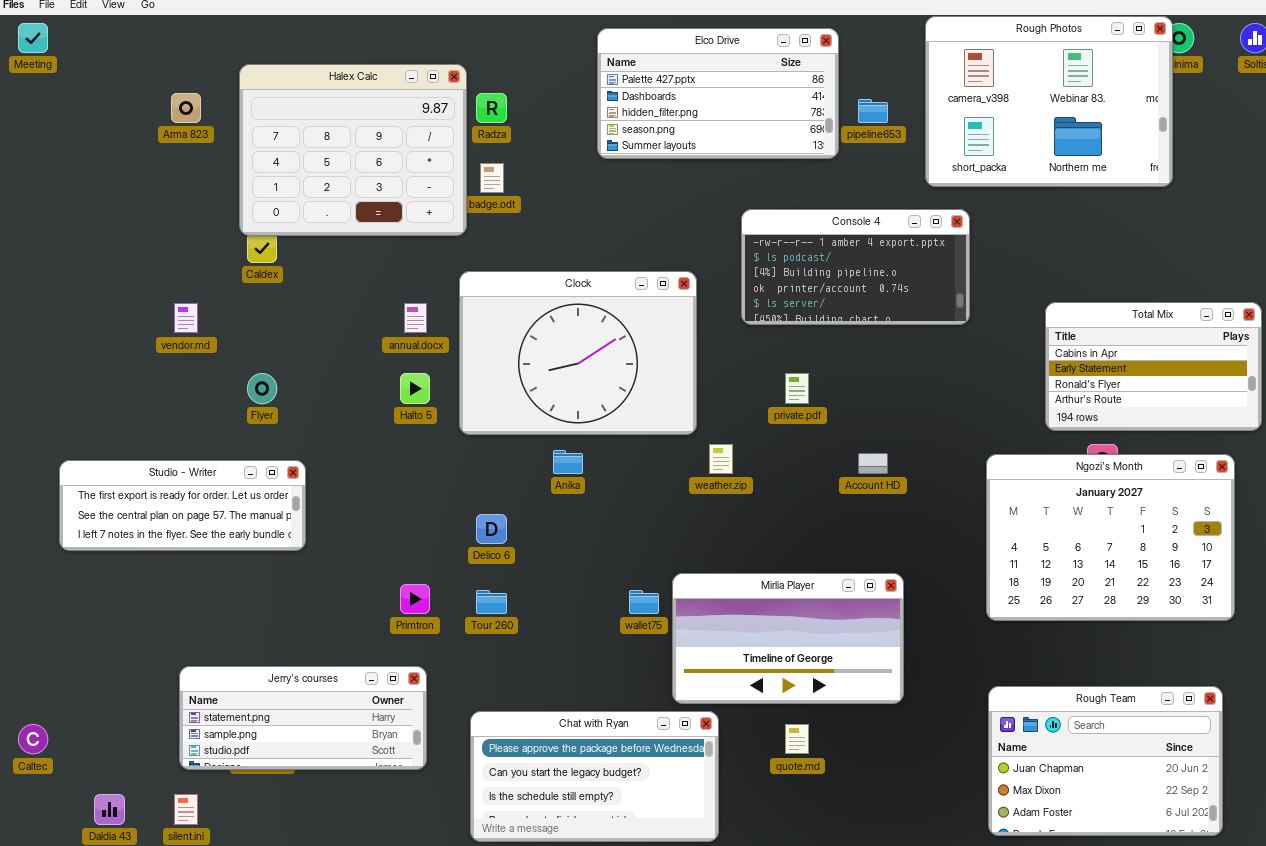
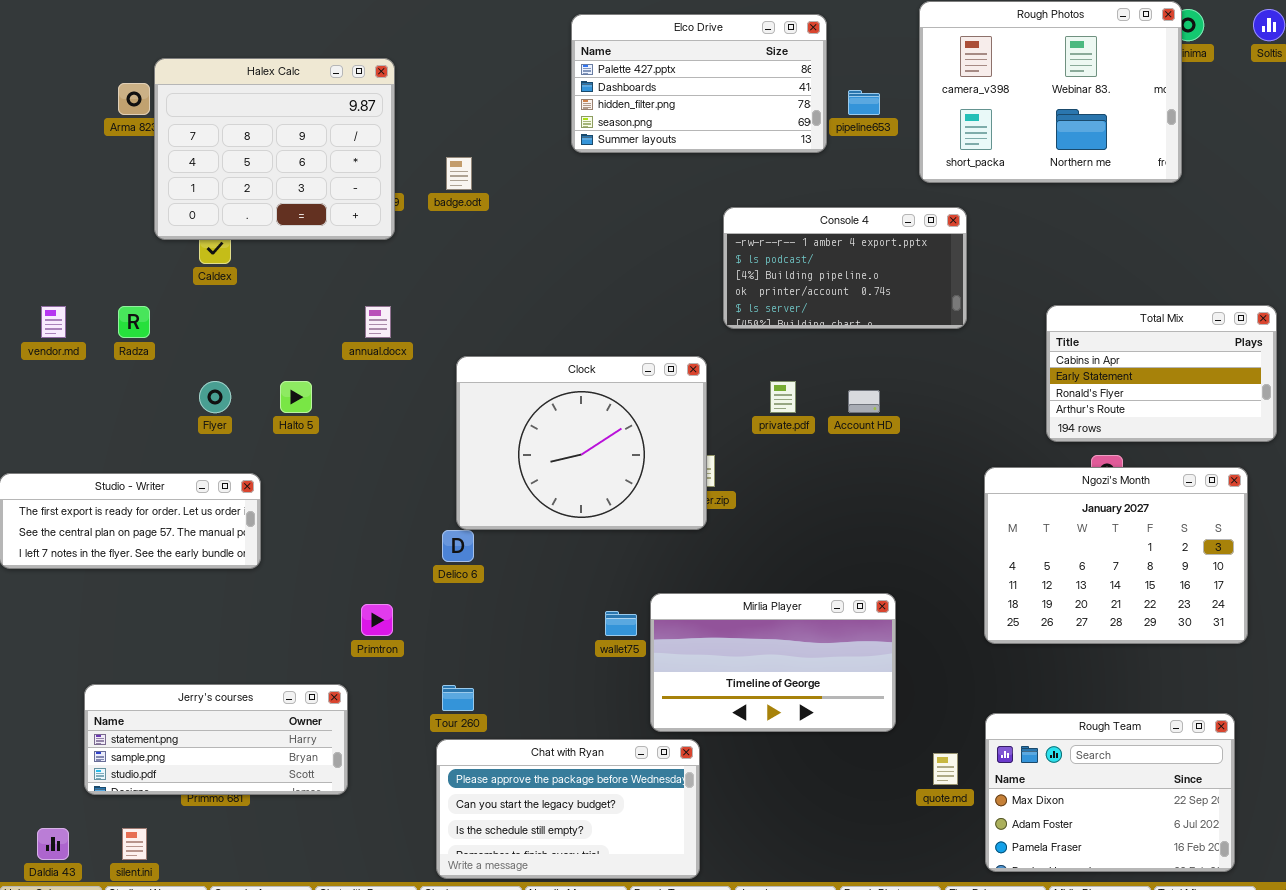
Halex Calc: [239,64,467,236] -> [154,58,395,240], moved
Radza: [476,93,507,123] -> [118,306,150,338], moved
Clock: [459,271,697,435] -> [456,356,707,530], moved
vendor.md: [174,303,198,333] -> [41,306,66,338], moved
Halto 5: [400,373,430,404] -> [280,381,312,413], moved
Account HD: [858,453,888,474] -> [848,390,880,413], moved
Tour 260: [476,590,507,614] -> [442,685,474,711], moved
Jerry's courses: [179,666,427,770] -> [84,684,348,795], moved
Rough Team: [988,686,1223,836] -> [985,713,1235,872], scrolled down 1 row
quote.md: [785,724,809,754] -> [933,753,958,785], moved

